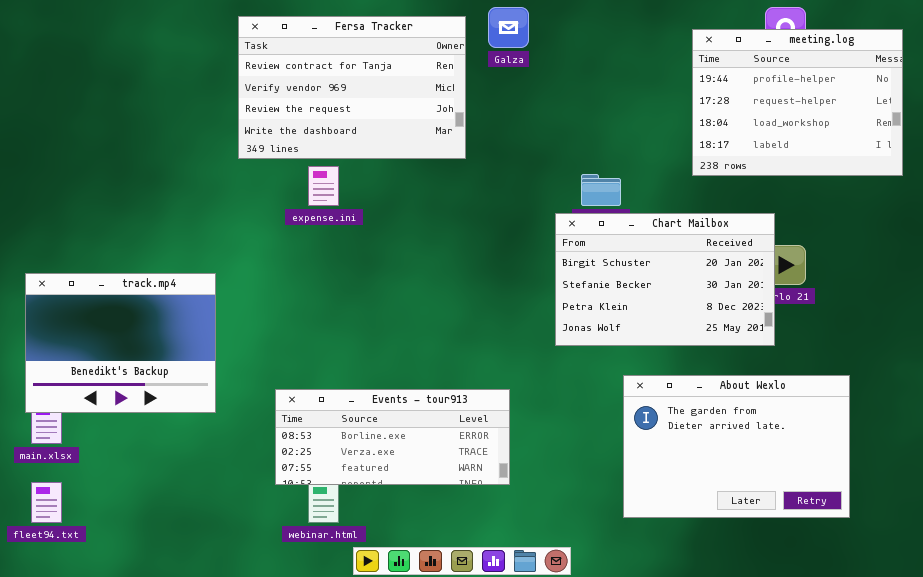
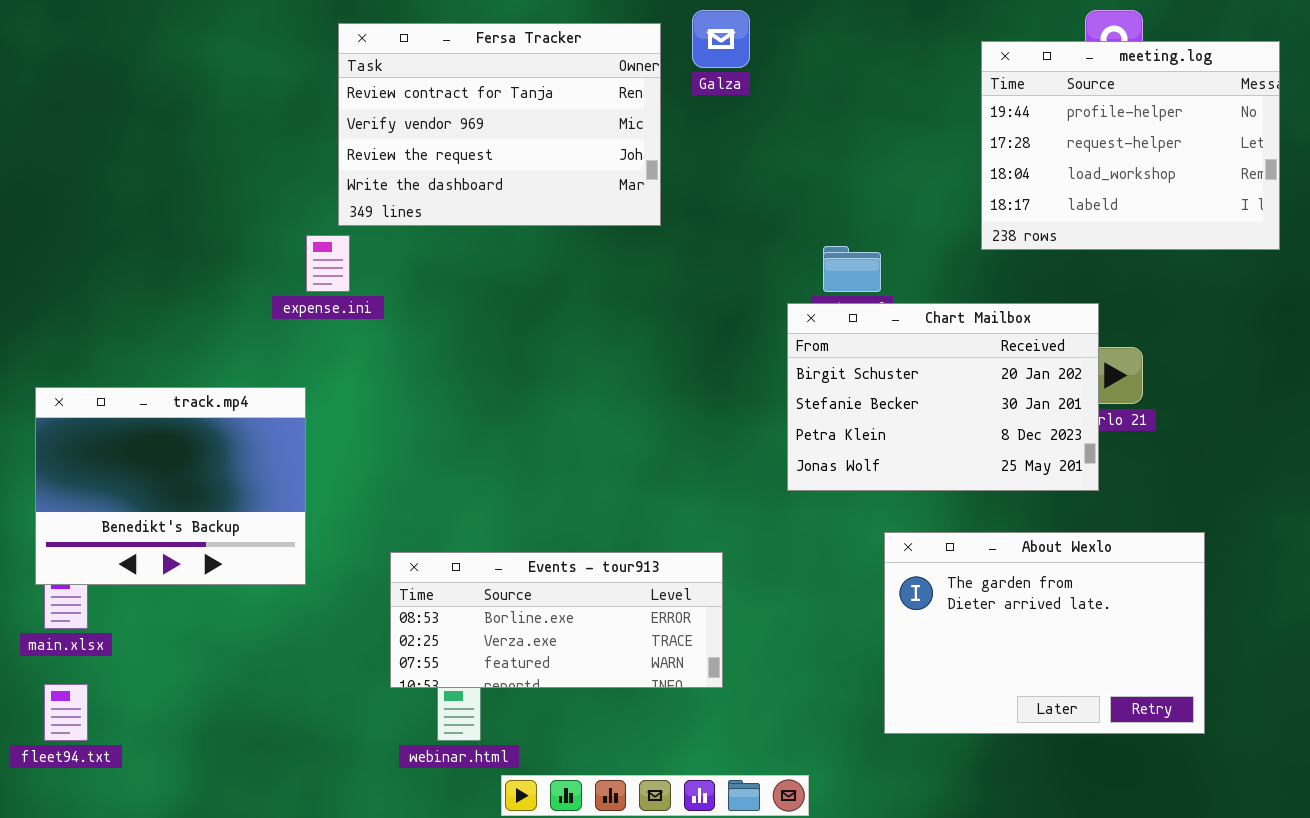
expense.ini: [308,166,339,206] -> [306,235,350,292], moved

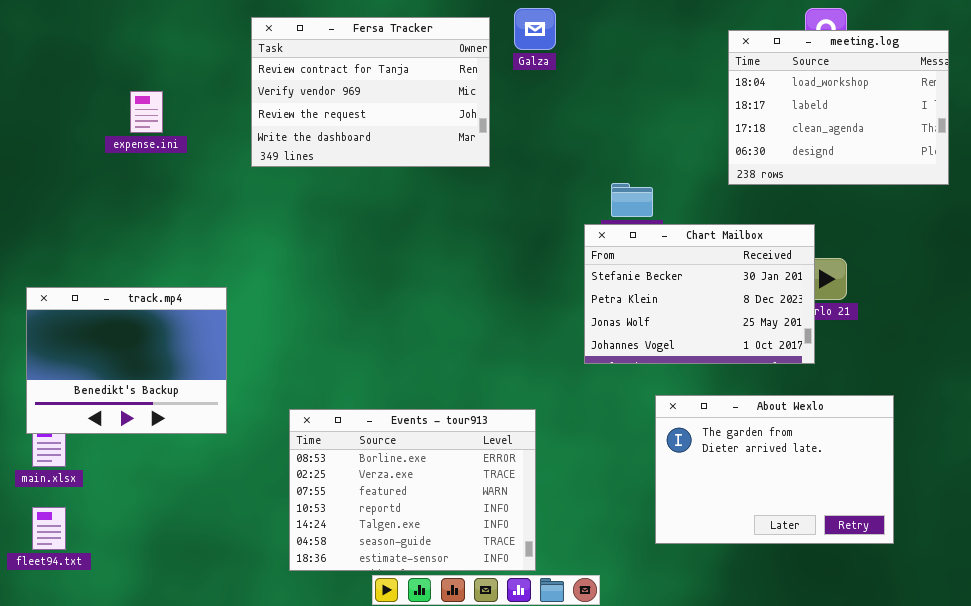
meeting.log: [981,41,1280,250] -> [728,30,949,185], scrolled down 2 rows
expense.ini: [306,235,350,292] -> [130,91,163,133], moved
Chart Mailbox: [787,303,1099,491] -> [584,224,815,364], scrolled down 1 row
Events - tour913: [390,552,723,688] -> [289,409,536,571], resized

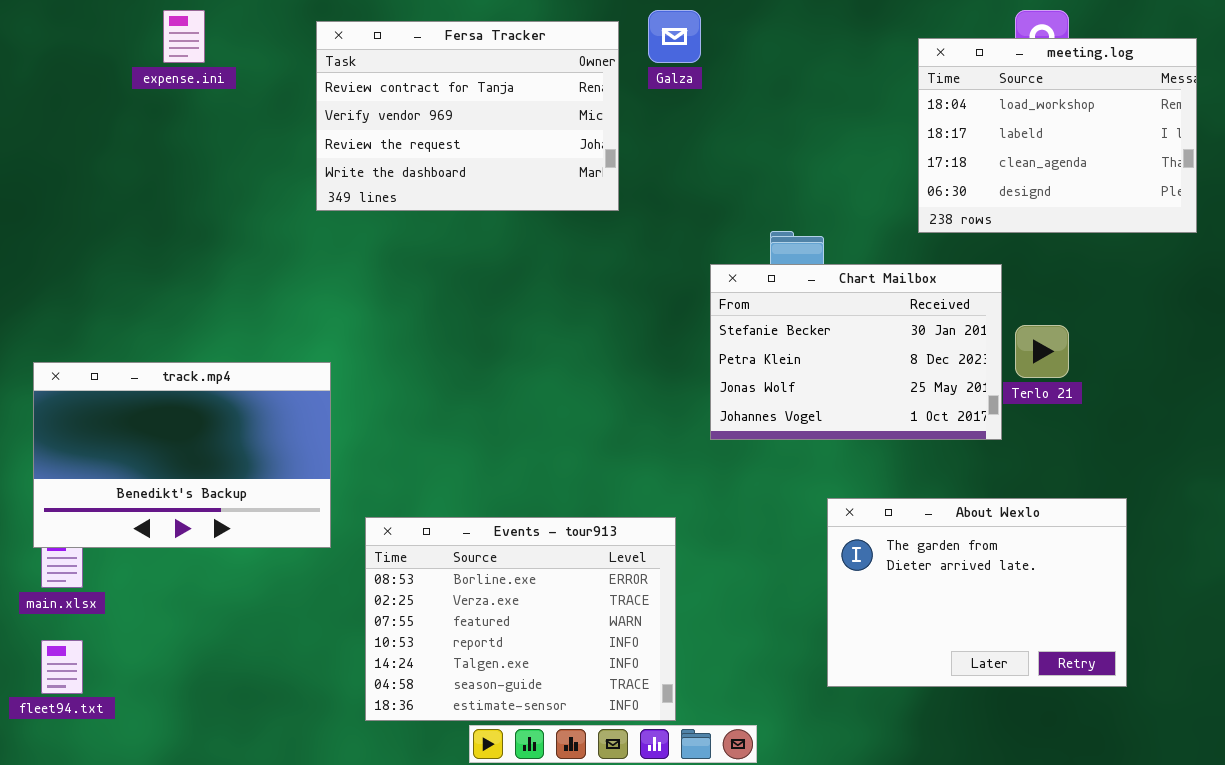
expense.ini: [130,91,163,133] -> [163,10,205,63], moved
Chart Mailbox: [584,224,815,364] -> [710,264,1002,440], moved
track.mp4: [26,287,227,434] -> [33,362,331,548], resized

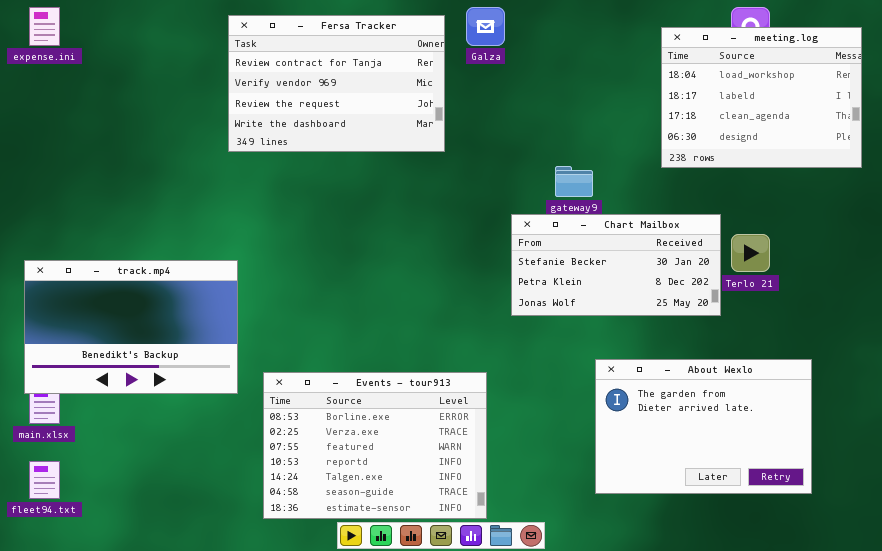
expense.ini: [163,10,205,63] -> [29,7,60,46], moved
Chart Mailbox: [710,264,1002,440] -> [511,214,721,316], resized

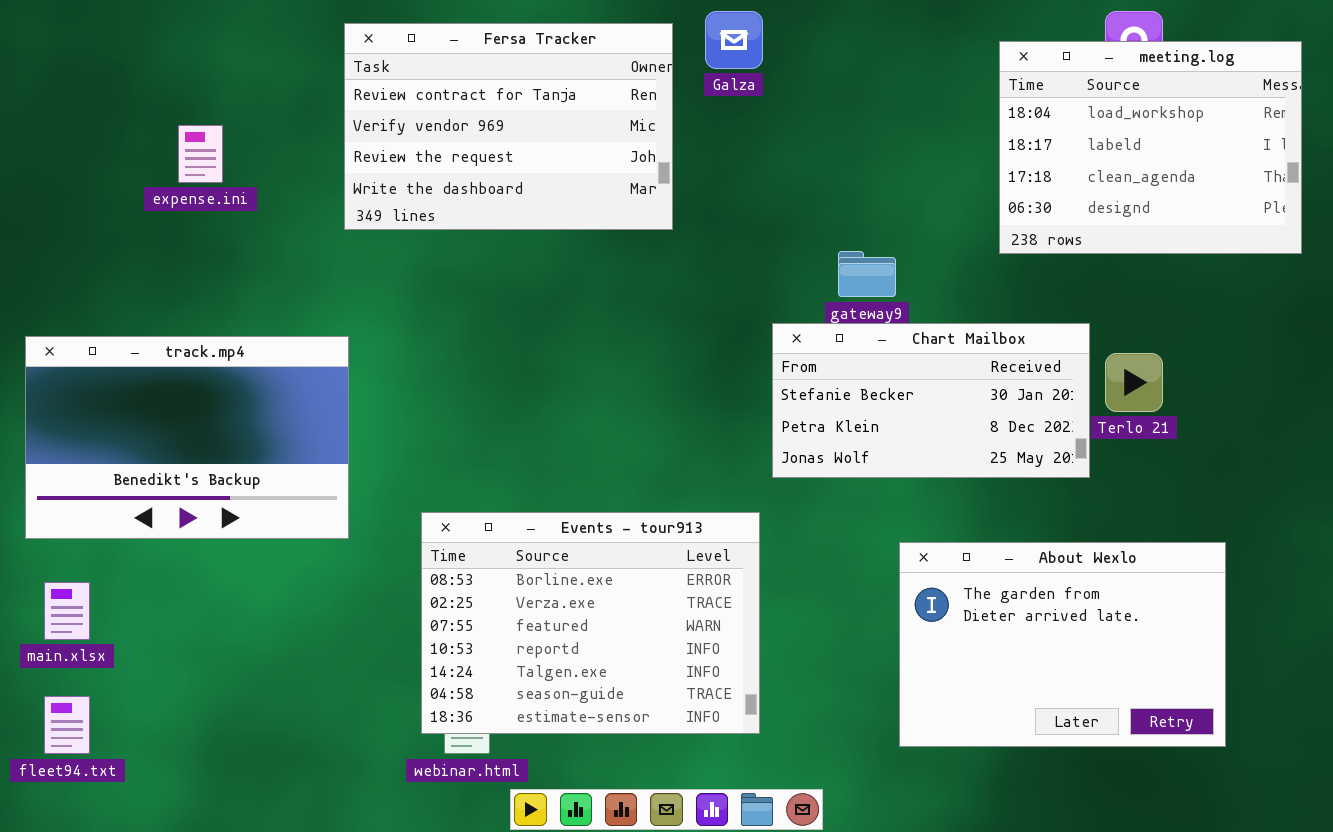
expense.ini: [29,7,60,46] -> [178,125,223,183], moved
track.mp4: [24,260,238,394] -> [25,336,349,539], moved
Events - tour913: [263,372,487,519] -> [421,512,760,734], moved

